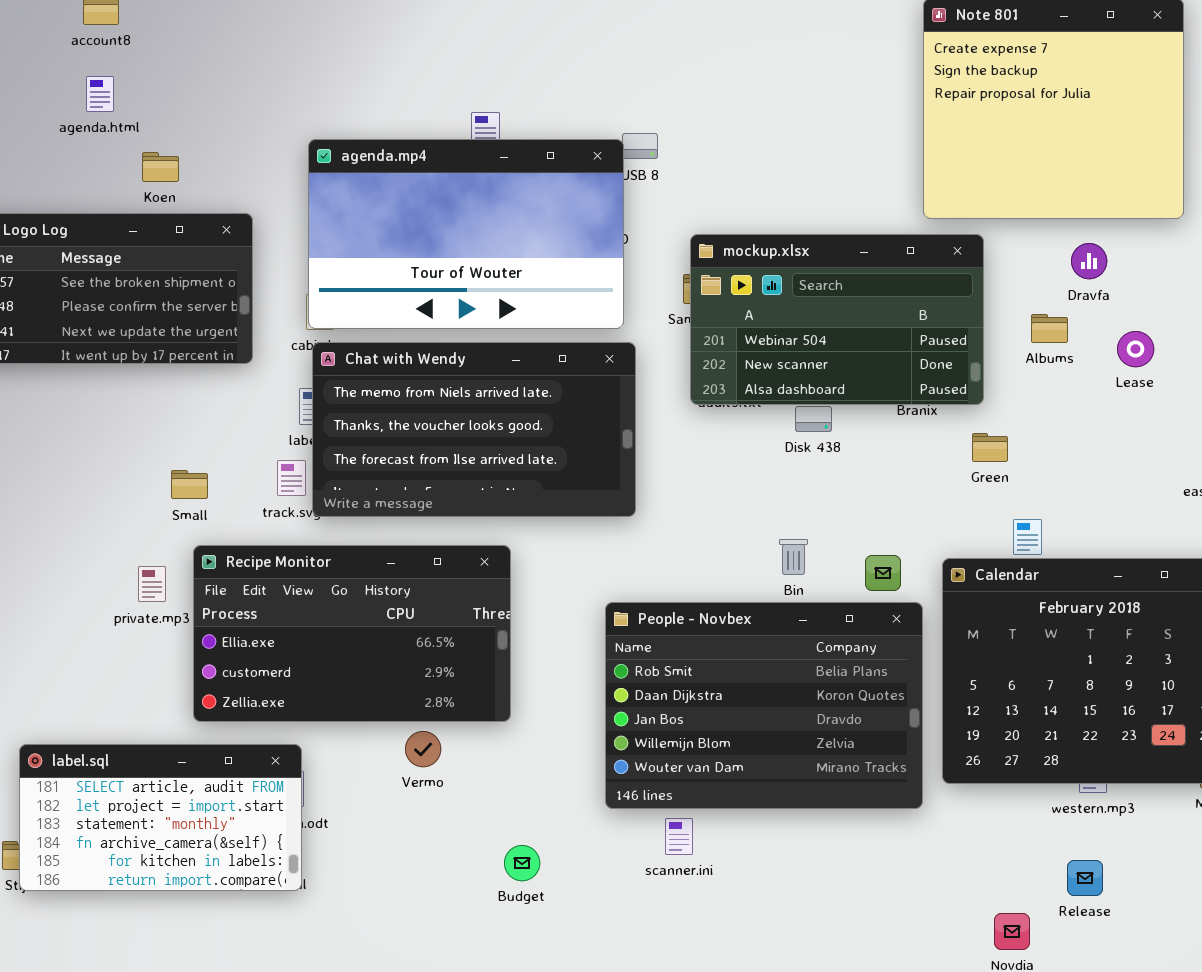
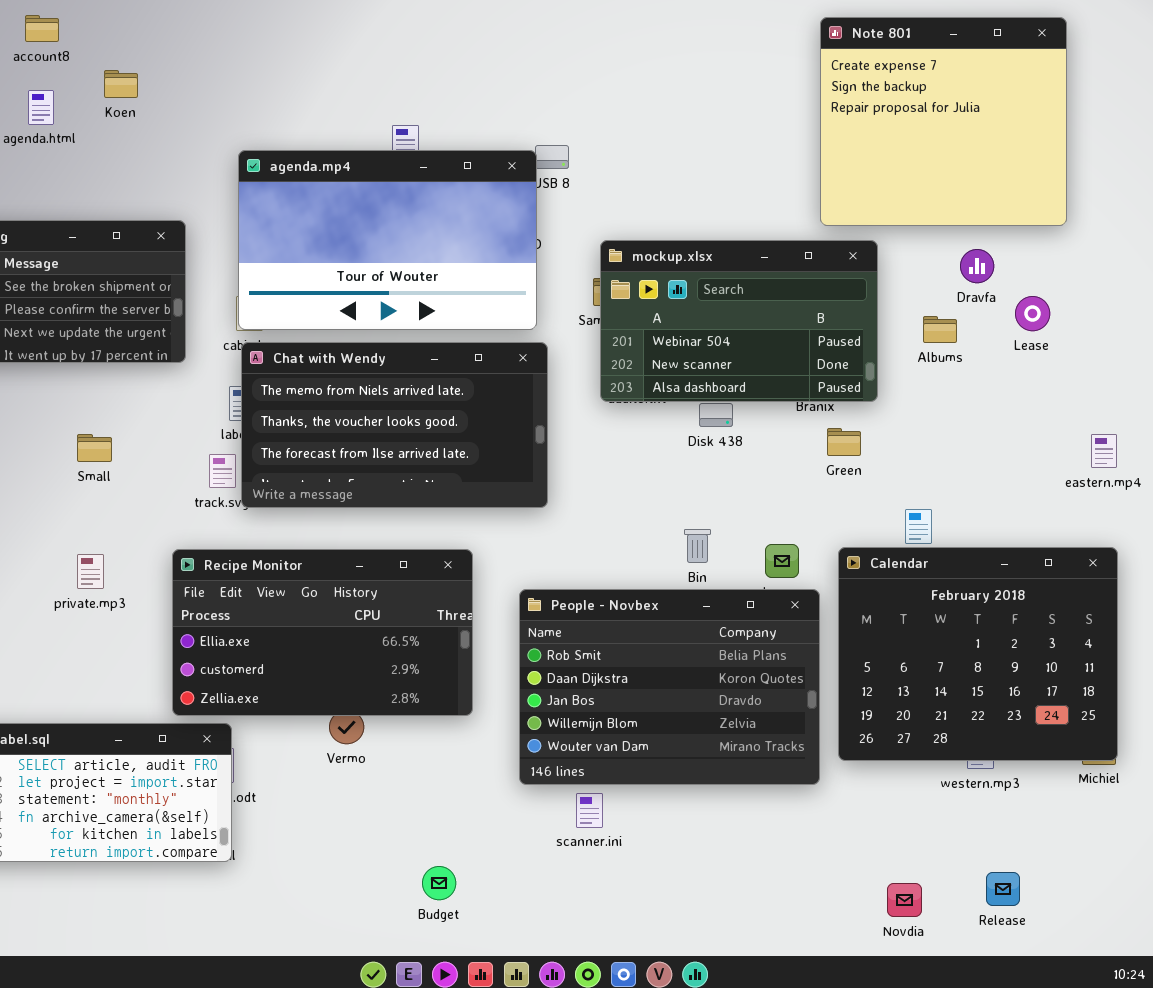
Koen: [142,152,179,182] -> [104,70,138,98], moved
Lease: [1117,331,1154,367] -> [1015,296,1050,331], moved
Green: [972,433,1008,462] -> [827,428,861,456], moved
Small: [171,470,208,499] -> [77,434,112,462], moved
Recipe Monitor: [193,545,511,722] -> [172,549,473,716], moved
Budget: [504,845,540,881] -> [422,866,456,900], moved
Release: [1067,860,1103,896] -> [986,872,1020,906], moved

